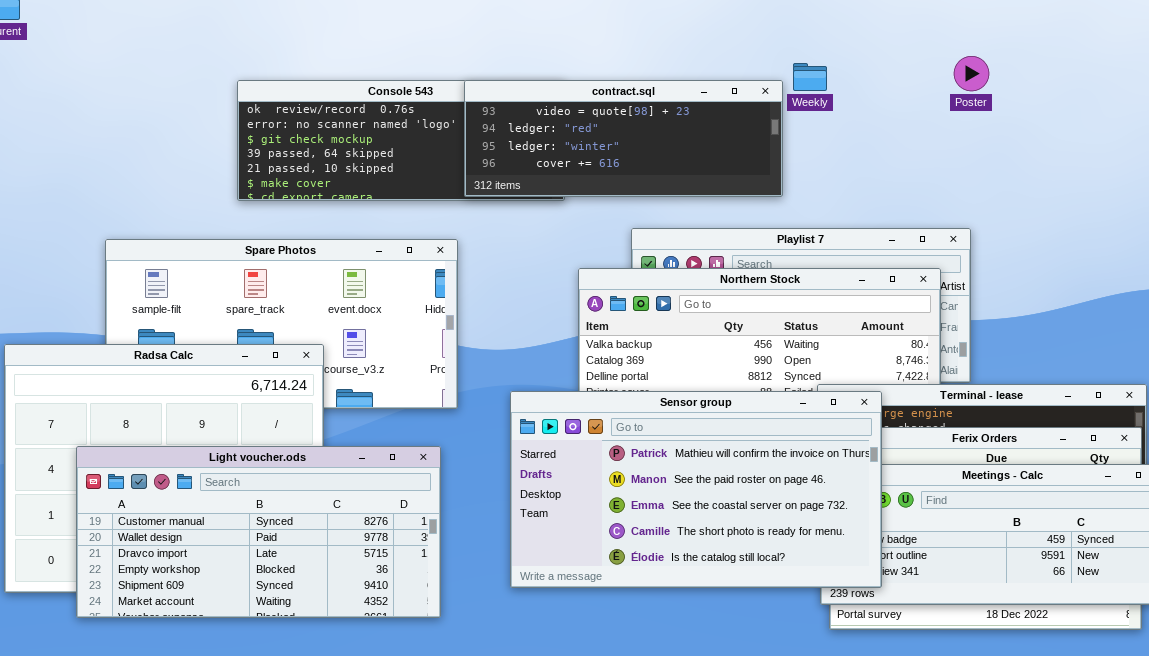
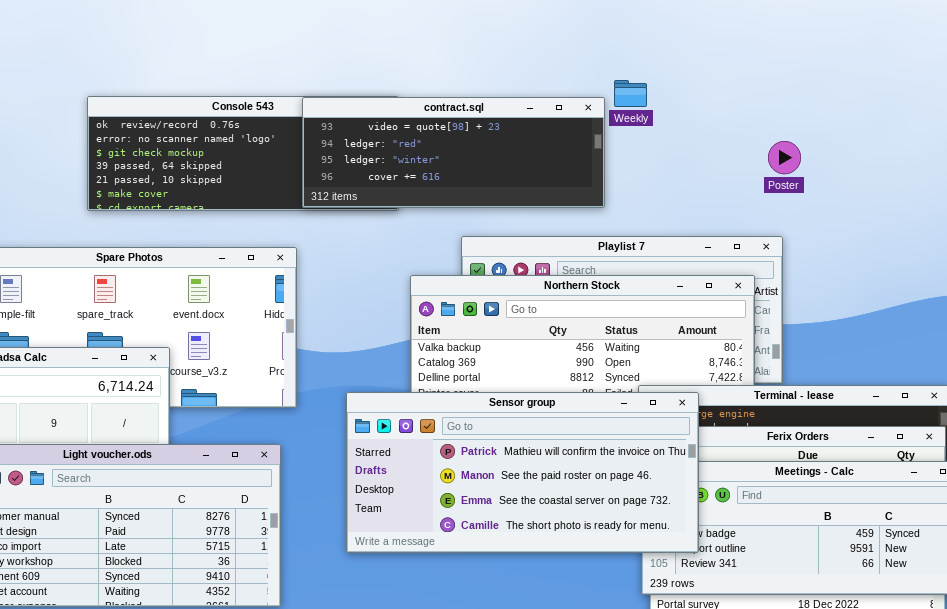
Poster: [954,56,989,91] -> [768,141,801,174], moved
Sensor group: [510,391,882,588] -> [346,392,699,553], resized

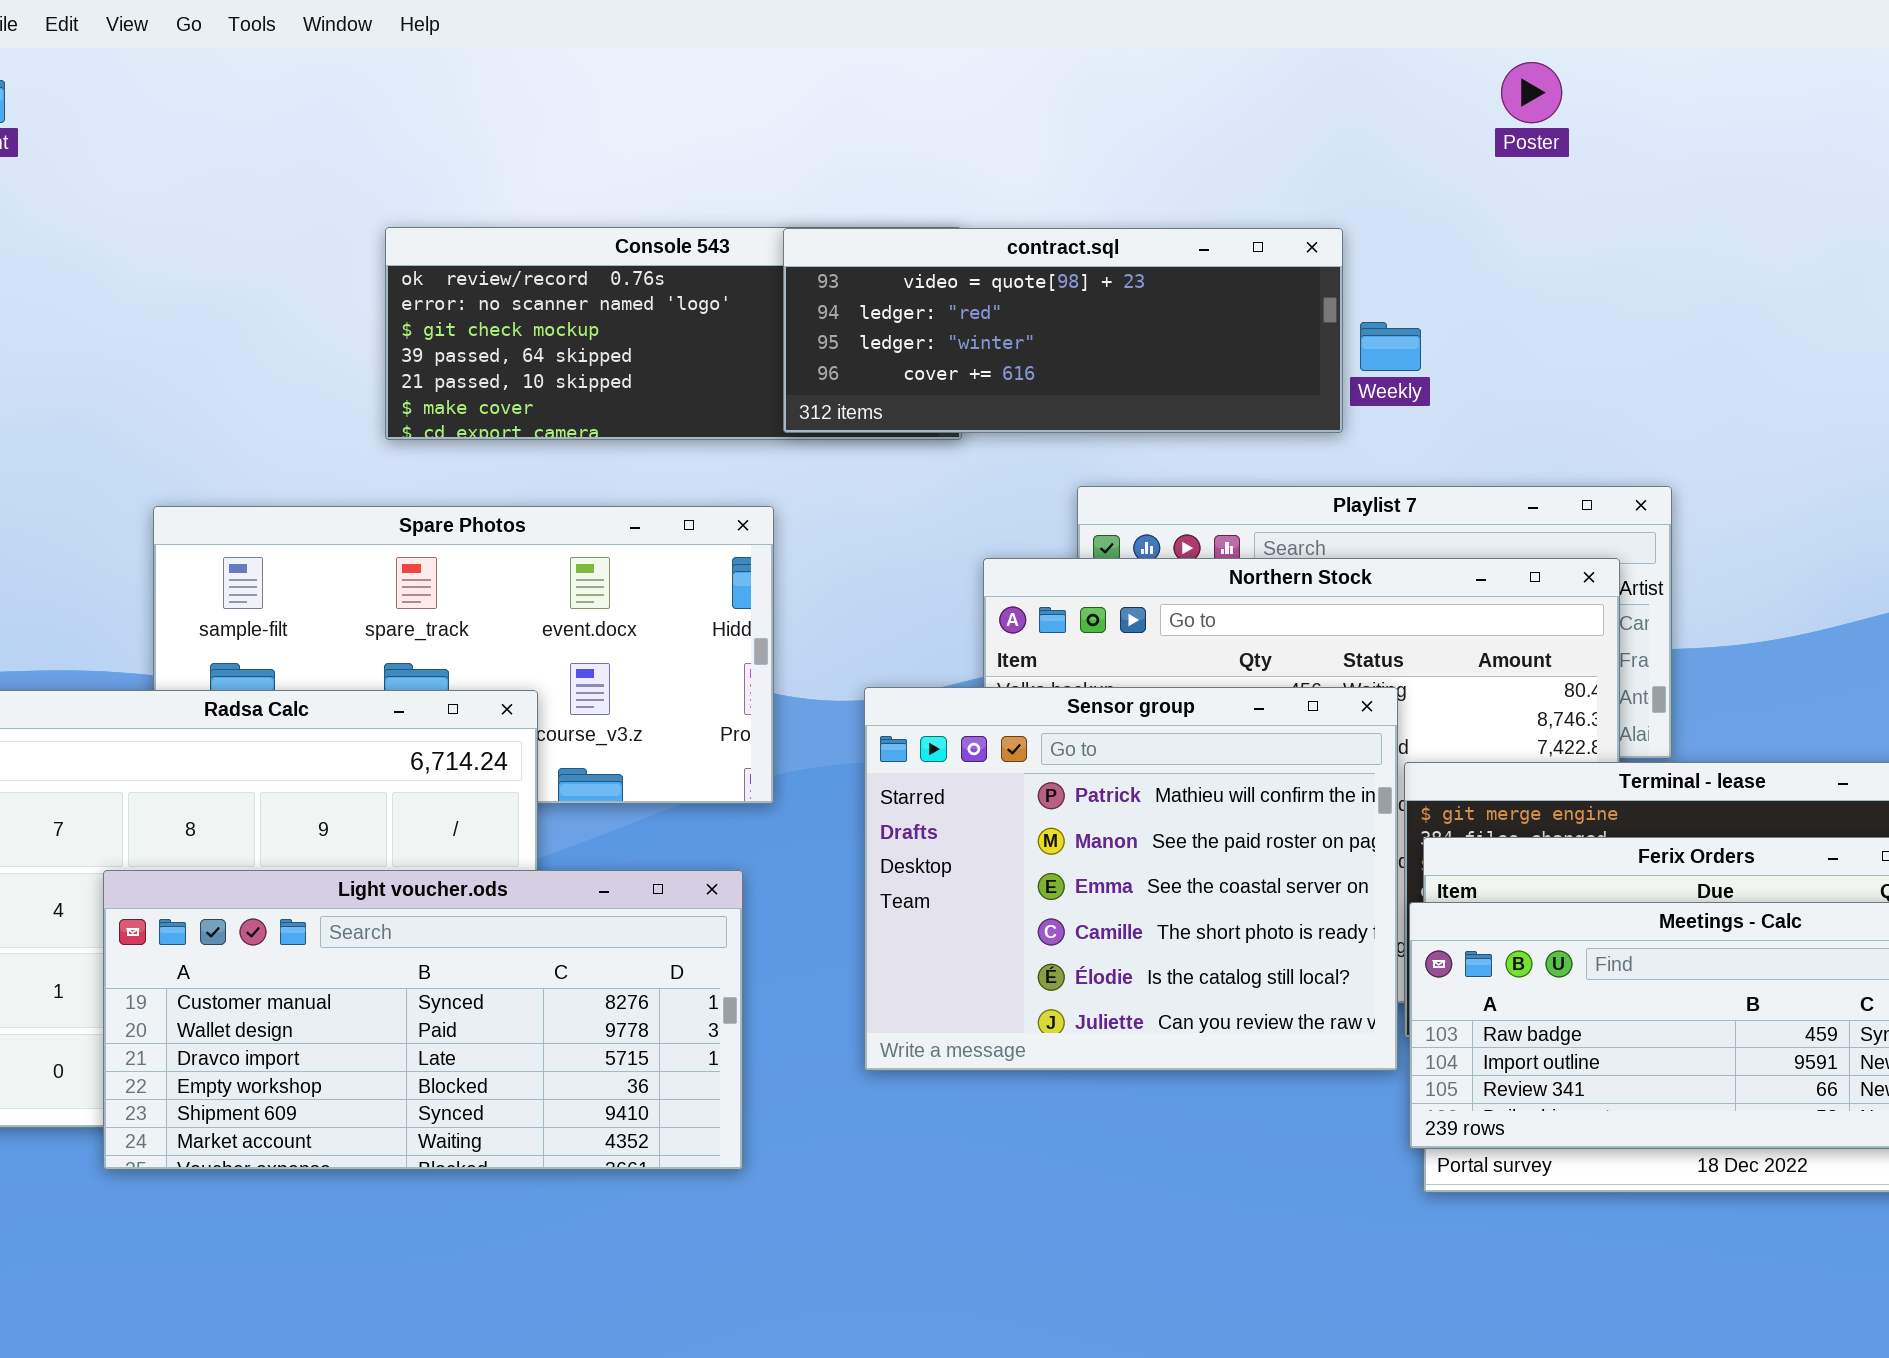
Weekly: [614,80,647,107] -> [1360,322,1421,371], moved
Poster: [768,141,801,174] -> [1501,62,1562,123], moved
Sensor group: [346,392,699,553] -> [864,687,1398,1071], resized

